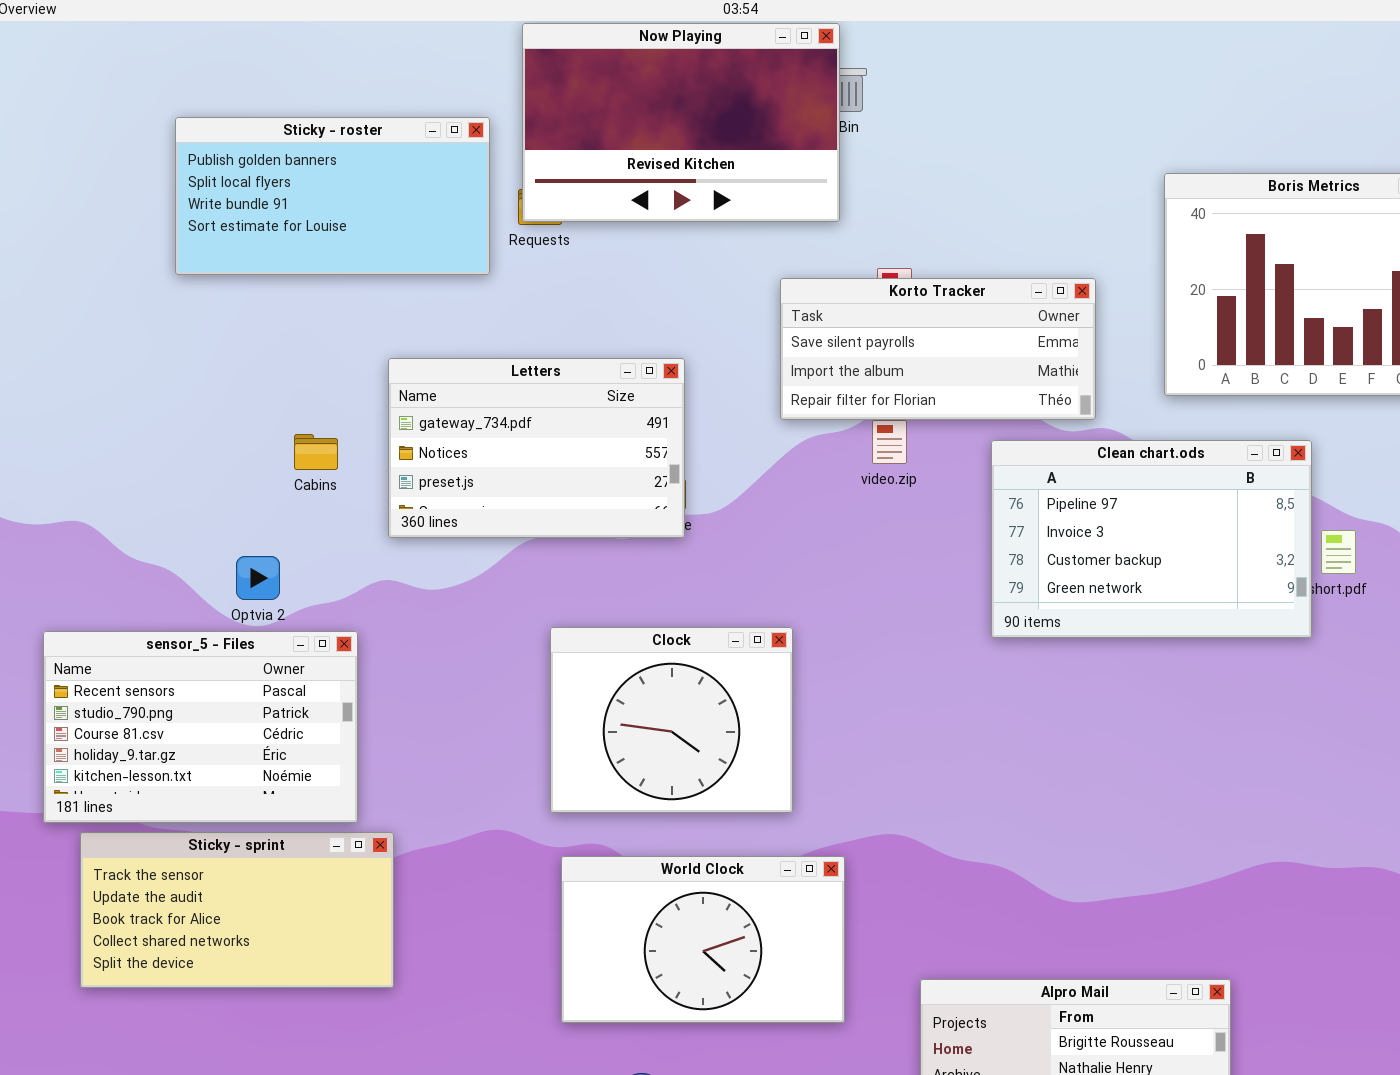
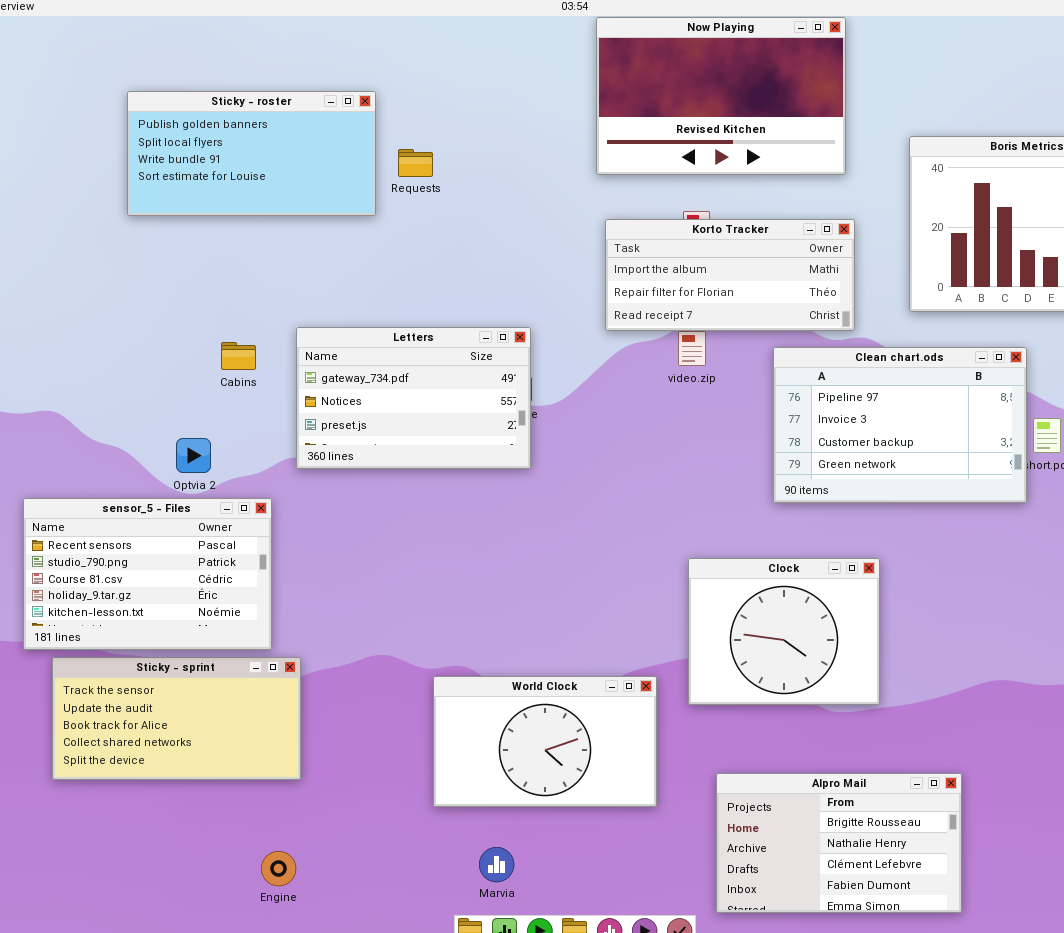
Now Playing: [522,23,840,222] -> [596,17,846,175], moved
Korto Tracker: [780,278,1096,420] -> [605,219,855,331], scrolled down 1 row
Letters: [388,358,685,538] -> [296,327,531,469], moved
Clock: [550,627,793,813] -> [688,558,880,705], moved

